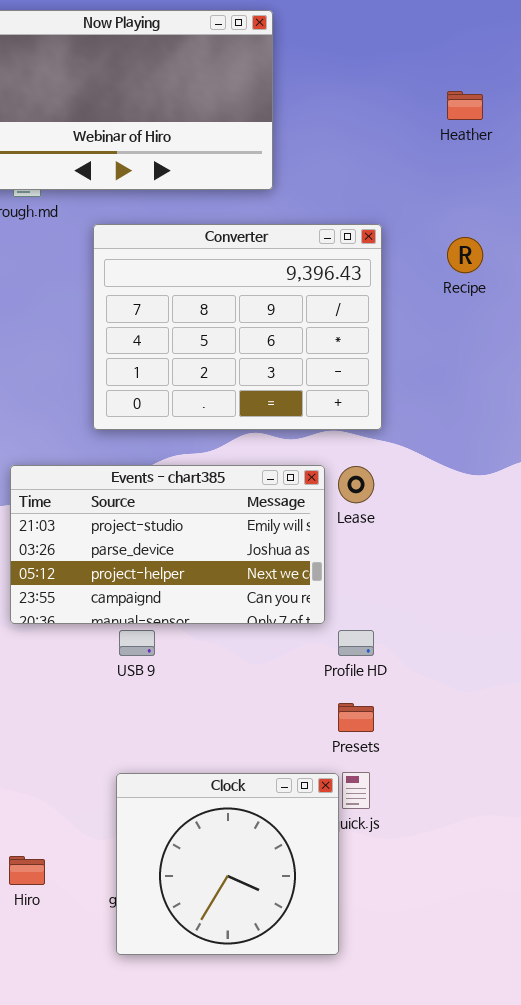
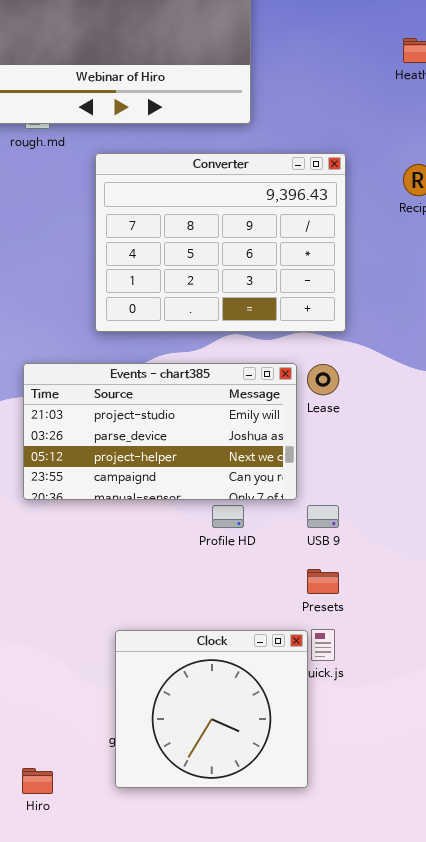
USB 9: [119,630,155,656] -> [307,505,339,528], moved
Profile HD: [338,630,374,656] -> [212,505,244,528], moved
Hiro: [9,856,45,885] -> [22,768,53,794], moved

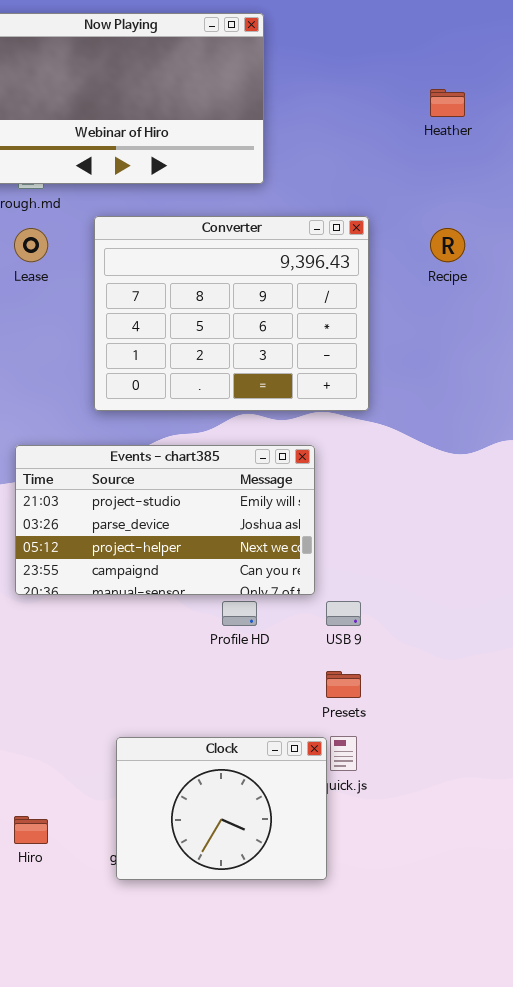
Lease: [307,364,339,395] -> [14,228,48,262], moved
Clock: [115,630,308,788] -> [116,737,327,880], resized
Hiro: [22,768,53,794] -> [14,816,48,844], moved

